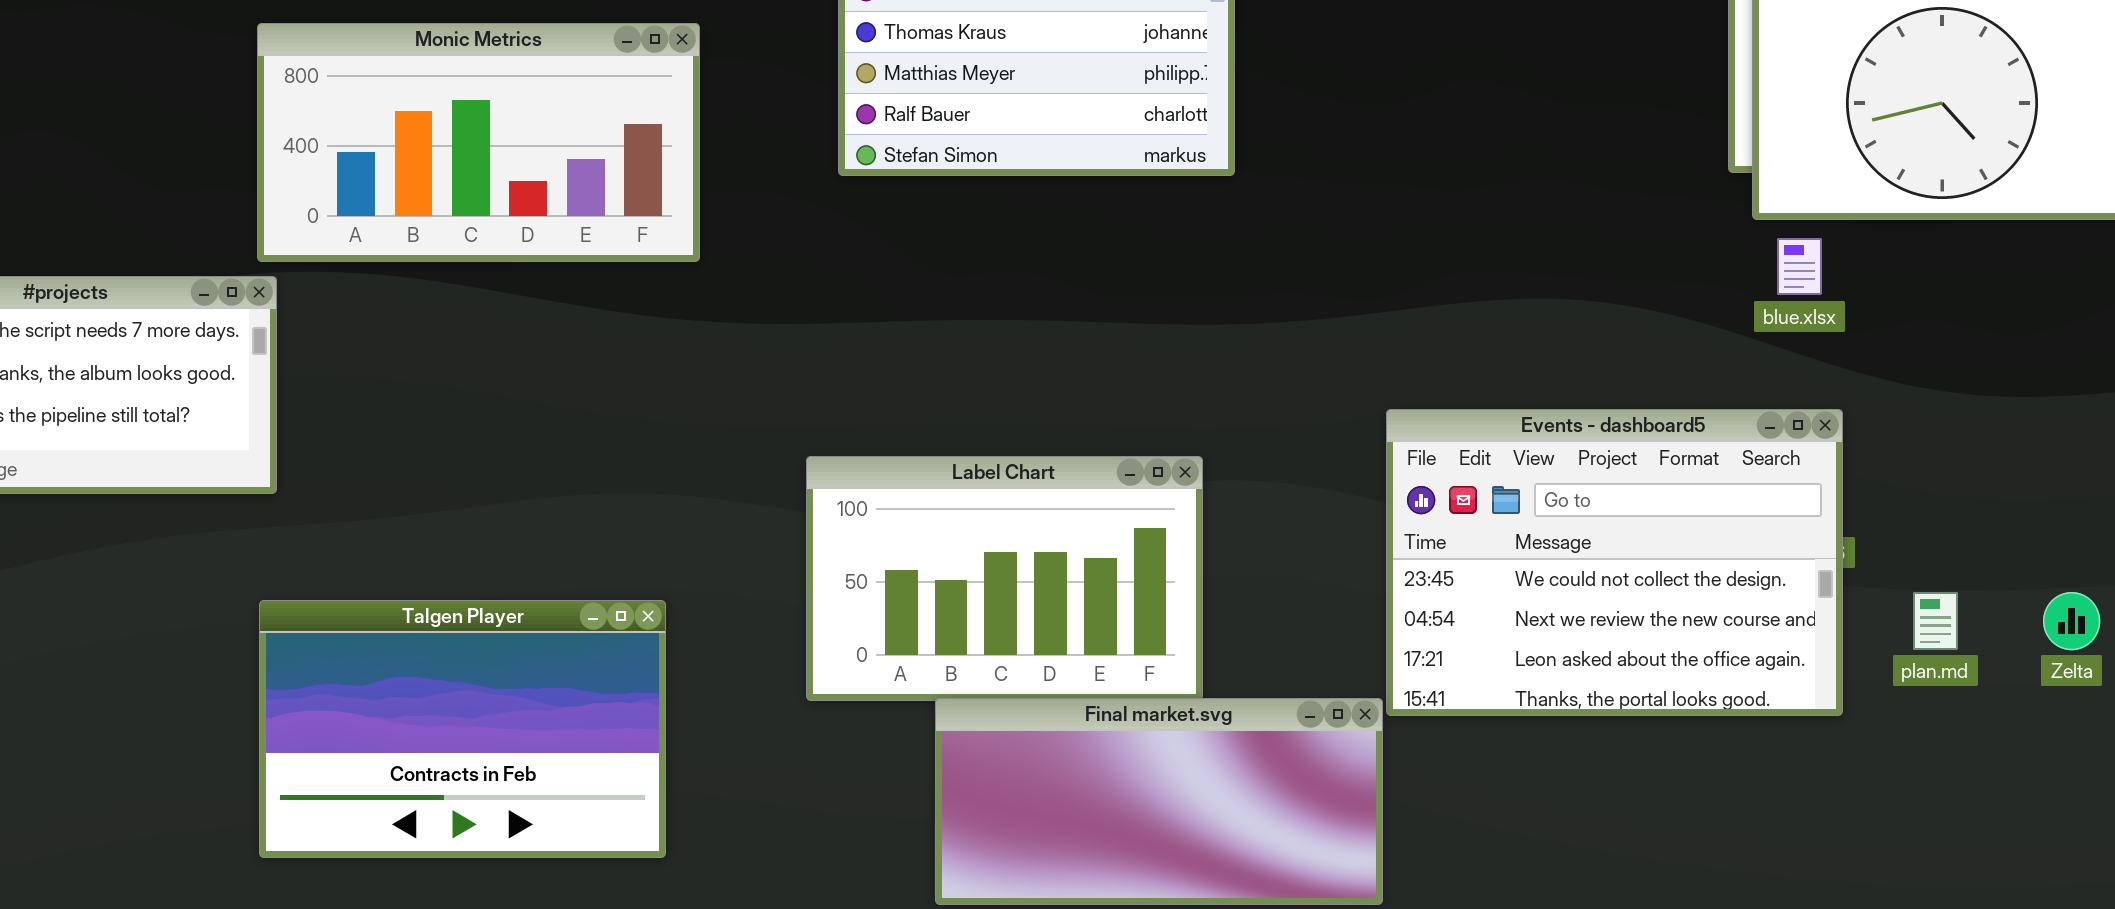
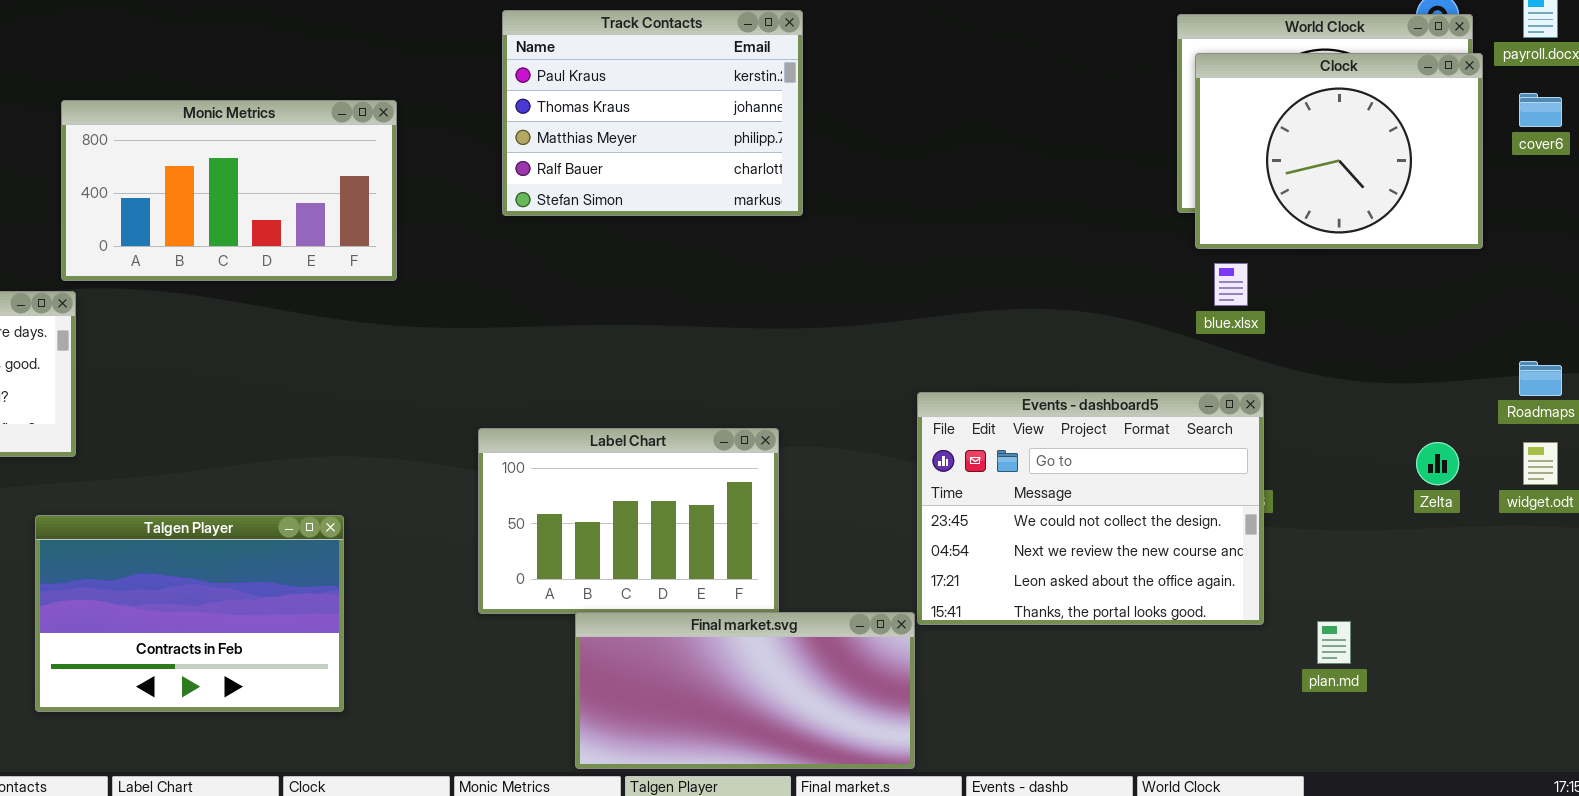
plan.md: [1913,592,1958,650] -> [1317,621,1351,664], moved
Zelta: [2043,592,2100,650] -> [1416,442,1459,485], moved
Talgen Player: [259,600,666,858] -> [35,515,344,712], moved

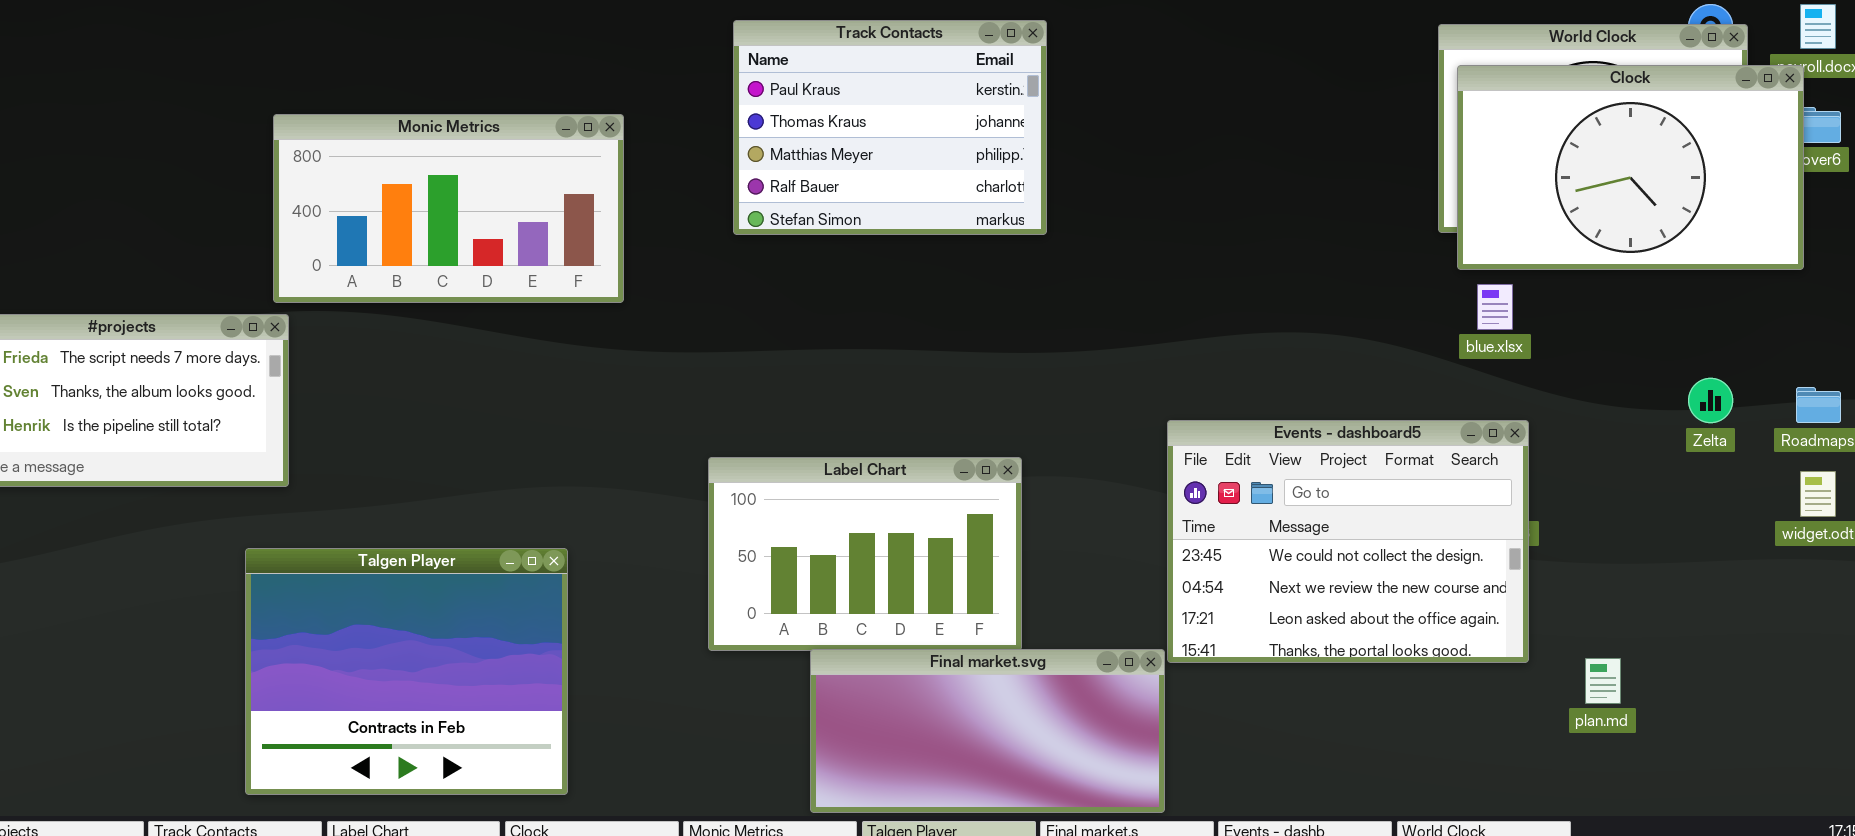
Clock: [1195,53,1483,249] -> [1457,65,1804,270], resized
Zelta: [1416,442,1459,485] -> [1688,378,1733,423], moved
Talgen Player: [35,515,344,712] -> [245,548,568,795], resized

